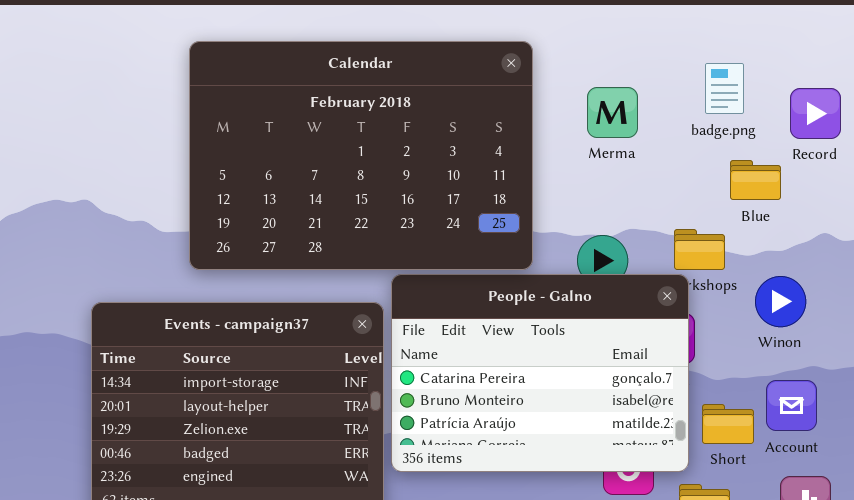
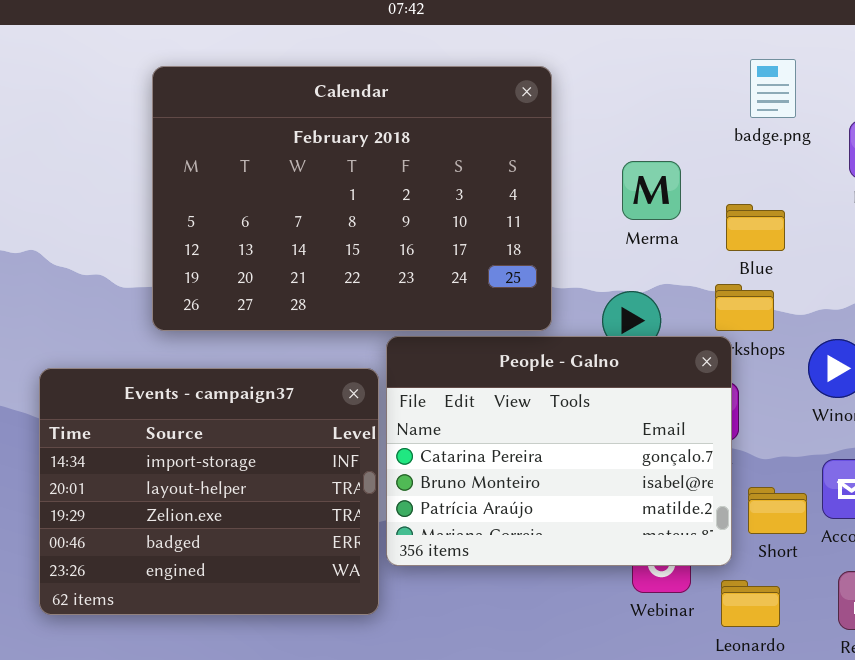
badge.png: [705,63,744,114] -> [750,59,796,118], moved
Merma: [587,87,638,138] -> [622,161,681,220], moved
Blue: [730,160,781,200] -> [726,204,785,251], moved

